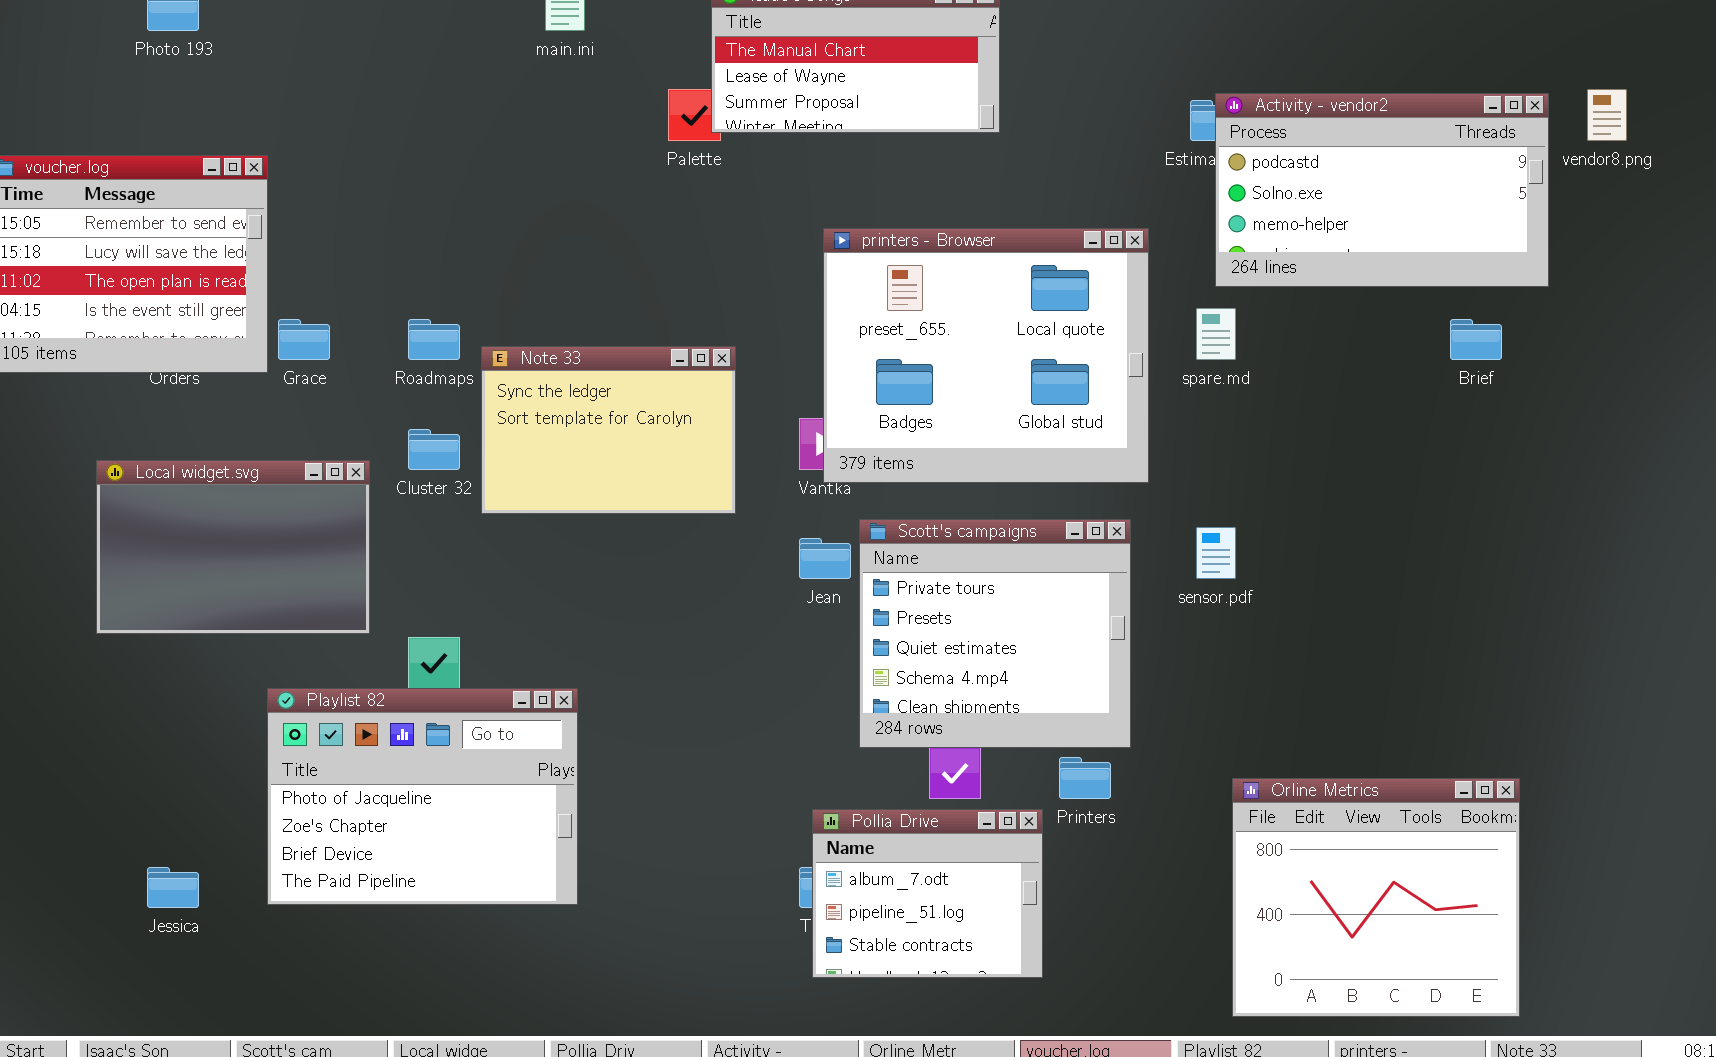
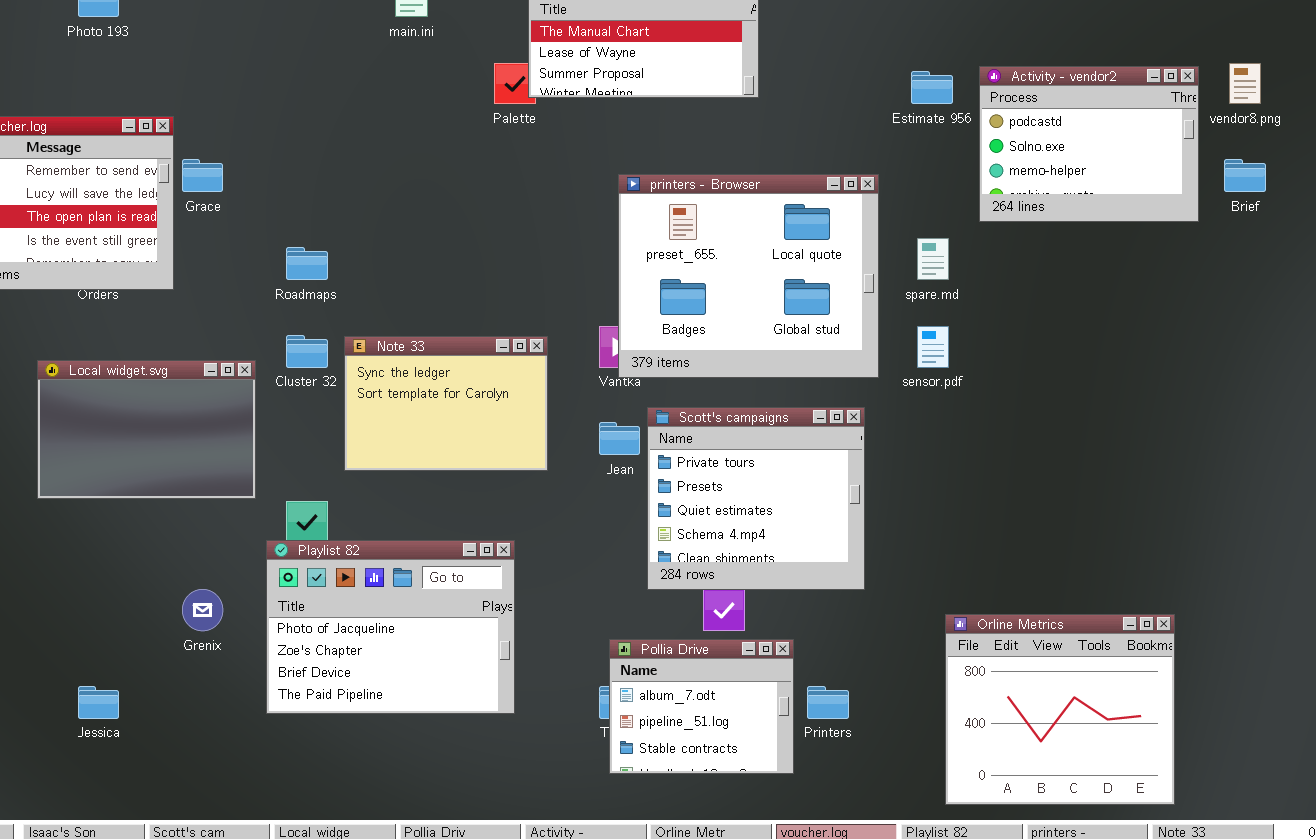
Activity - vendor2: [1215,93,1549,287] -> [979,66,1199,222], resized
Grace: [278,319,330,360] -> [182,159,223,192], moved
Brief: [1450,319,1502,360] -> [1224,159,1266,192], moved
Note 33: [481,346,736,514] -> [344,336,548,471], moved
sensor.pdf: [1196,527,1236,579] -> [917,326,949,368], moved
Playlist 82: [267,688,578,905] -> [266,540,515,714], moved
Printers: [1059,757,1111,799] -> [807,686,849,719], moved

